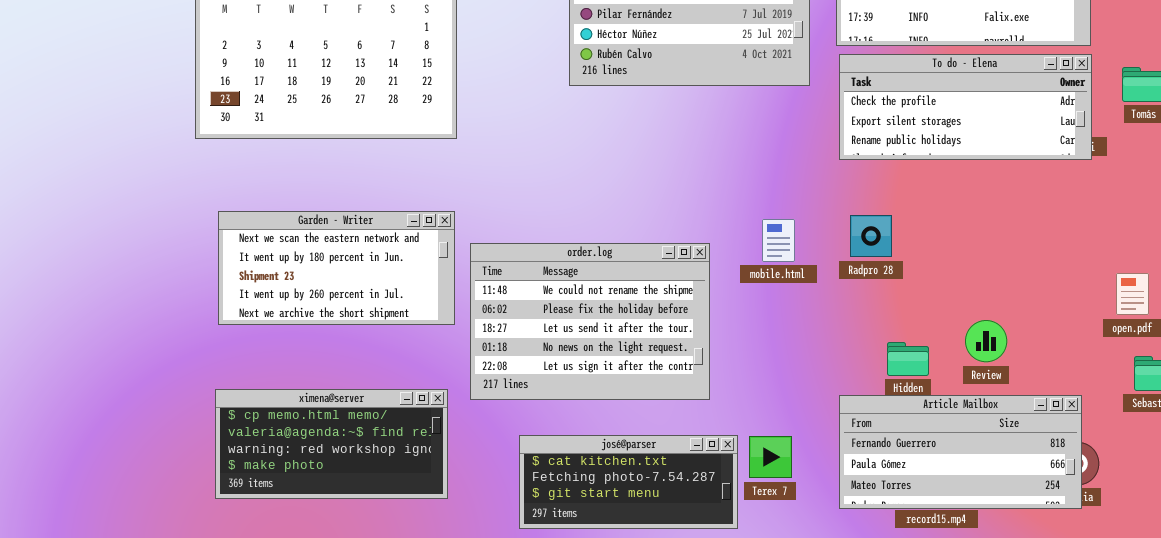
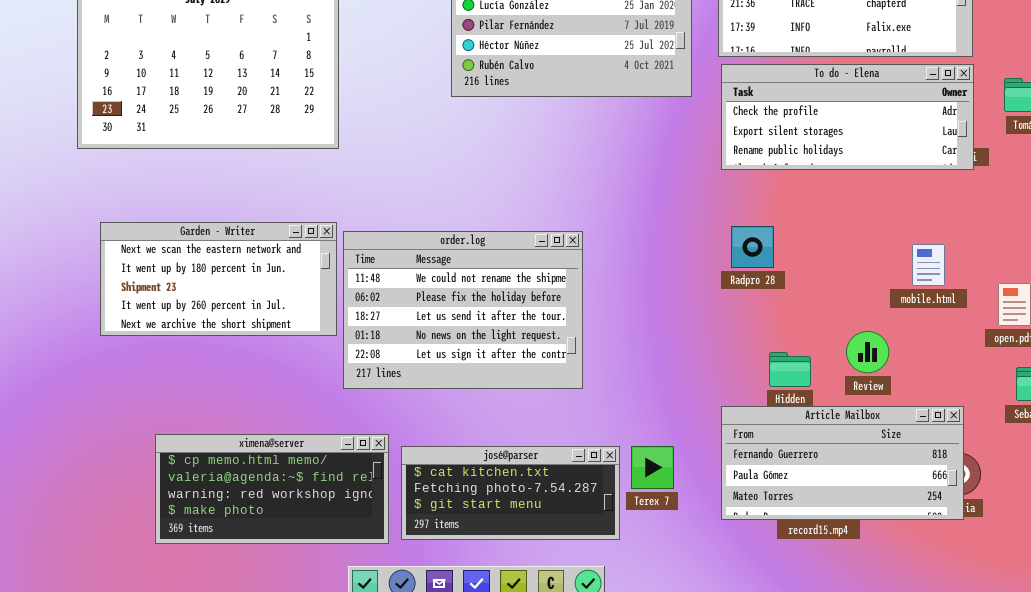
mobile.html: [762,219,795,262] -> [912,244,945,286], moved
order.log: [470,243,710,400] -> [343,231,583,389], moved
ximena@server: [215,389,448,499] -> [155,434,389,544], moved

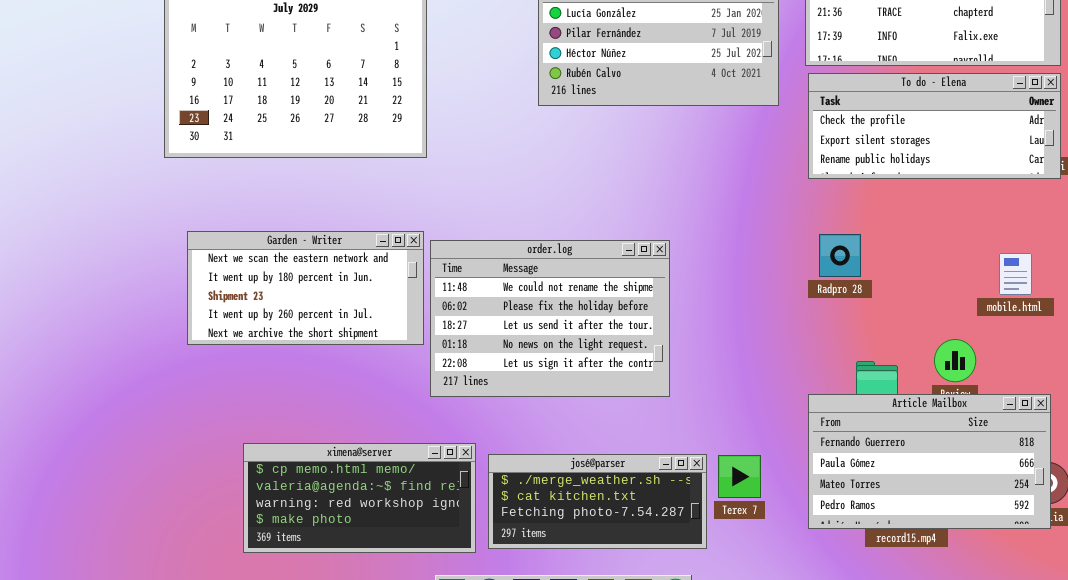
Article Mailbox: [721,406,964,520] -> [808,394,1051,529], resized
josé@parser: [401,446,620,540] -> [488,454,707,549], scrolled up 1 row

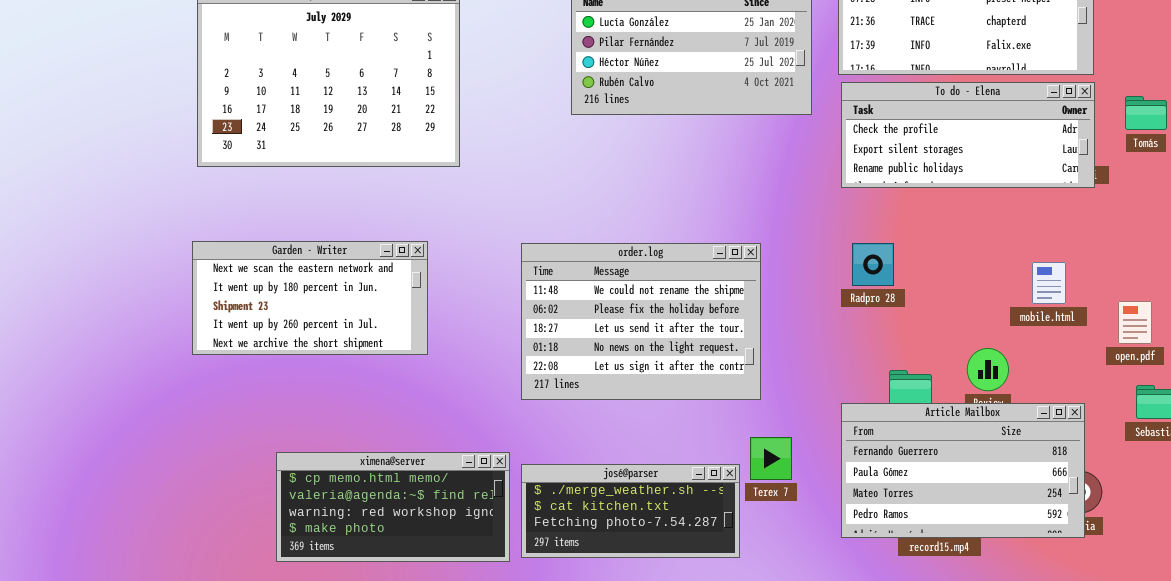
Garden - Writer: [187,231,424,345] -> [192,241,428,355], moved
order.log: [430,240,670,397] -> [521,243,761,400], moved
Terex 7: [718,455,761,498] -> [750,437,792,480], moved

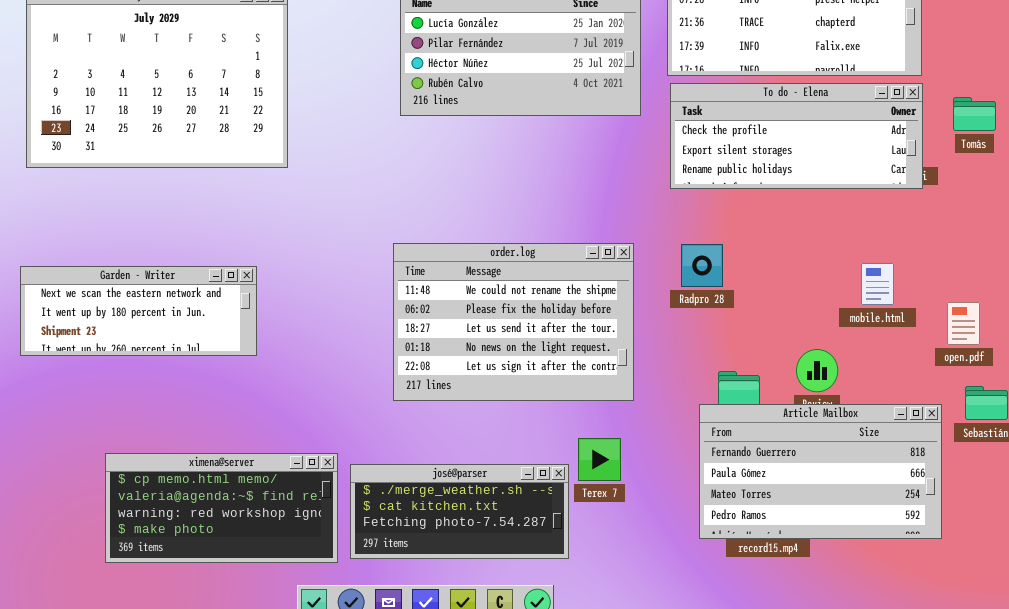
Garden - Writer: [192,241,428,355] -> [20,266,257,356], resized
order.log: [521,243,761,400] -> [393,243,634,401], moved
Article Mailbox: [841,403,1085,538] -> [699,404,942,539], moved

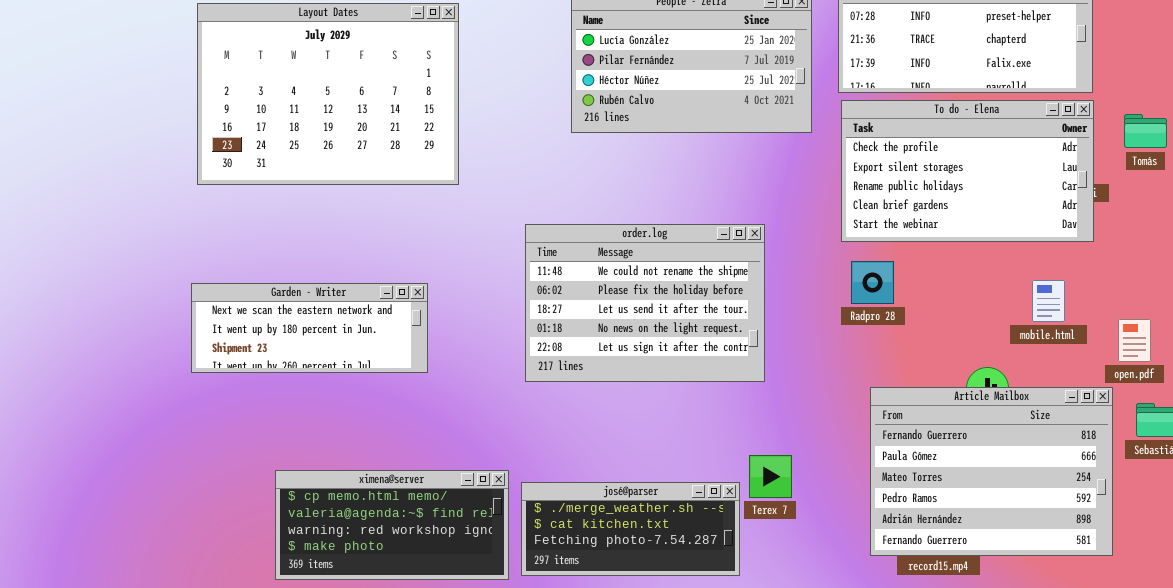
To do - Elena: [670,83,923,189] -> [841,100,1094,242], resized
order.log: [393,243,634,401] -> [525,224,765,382], moved
Article Mailbox: [699,404,942,539] -> [870,387,1113,556], resized

